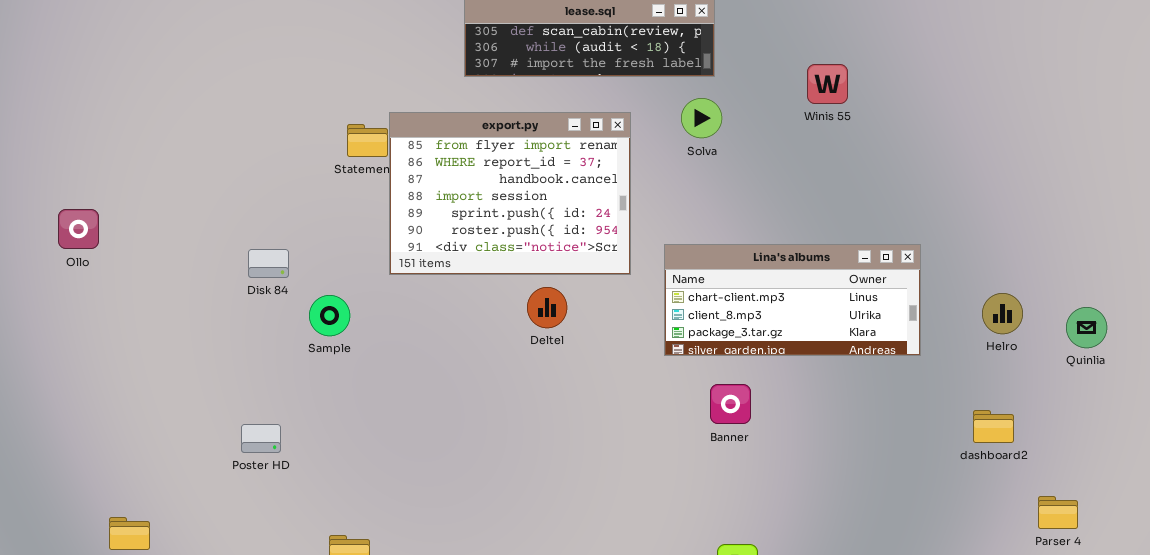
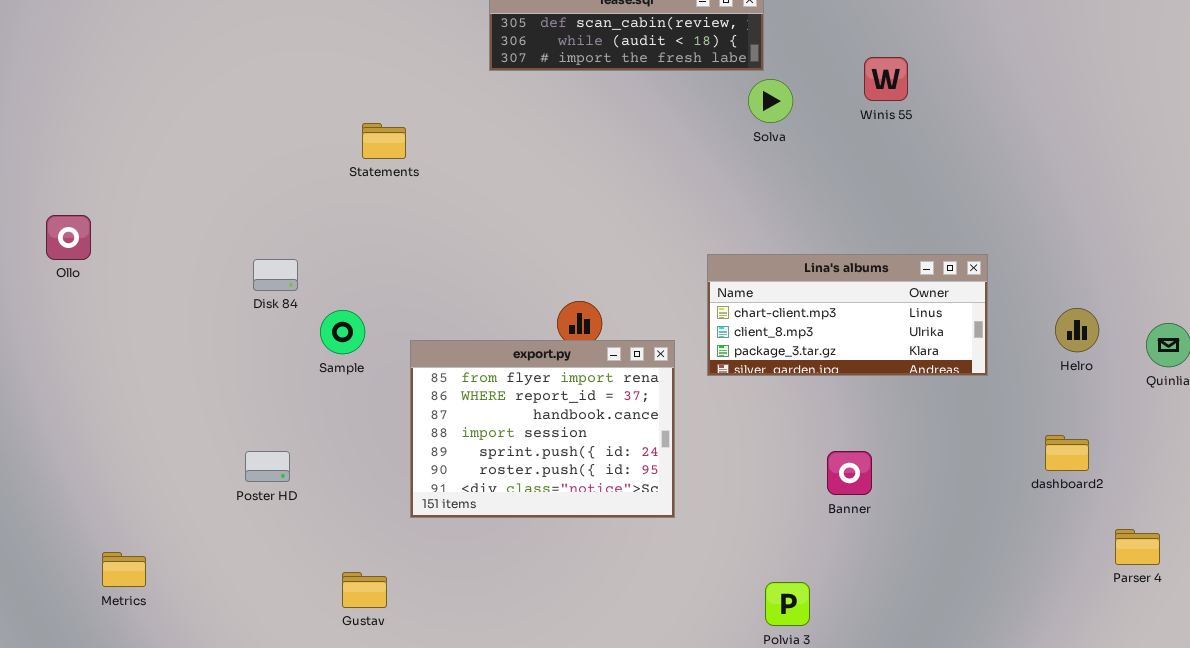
Solva: [681,98,722,138] -> [748,79,793,123], moved
export.py: [389,112,631,275] -> [410,340,675,518], moved
Banner: [710,384,751,424] -> [827,451,872,495], moved

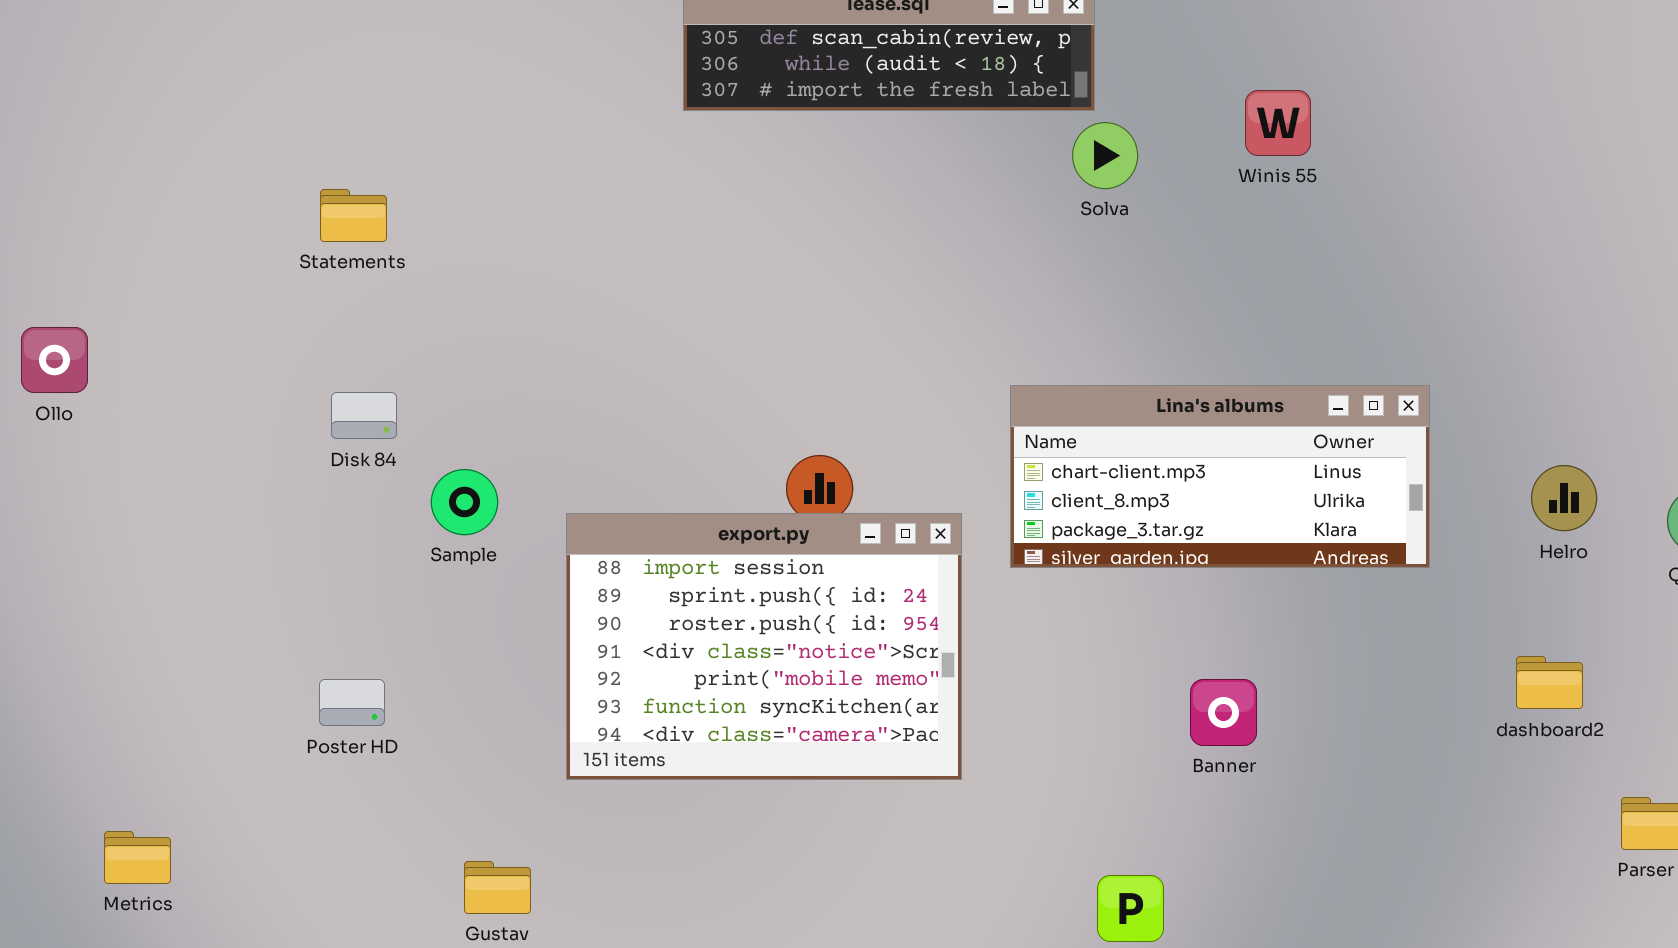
Statements: [362,123,406,159] -> [320,189,387,242], moved
export.py: [410,340,675,518] -> [566,513,962,780], scrolled down 3 rows

